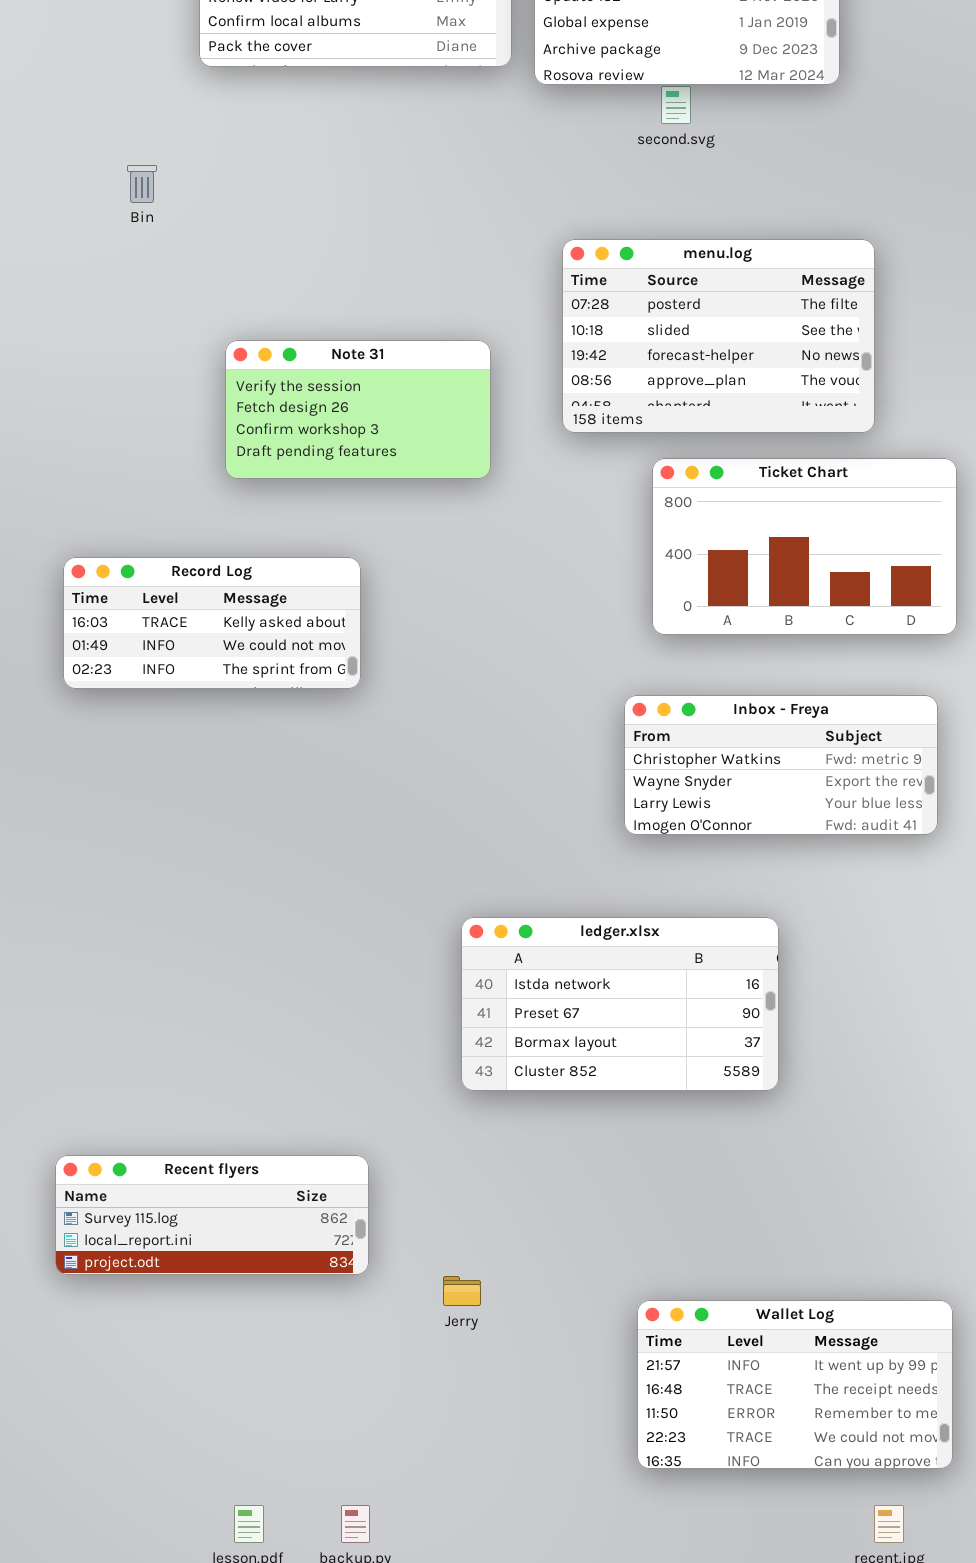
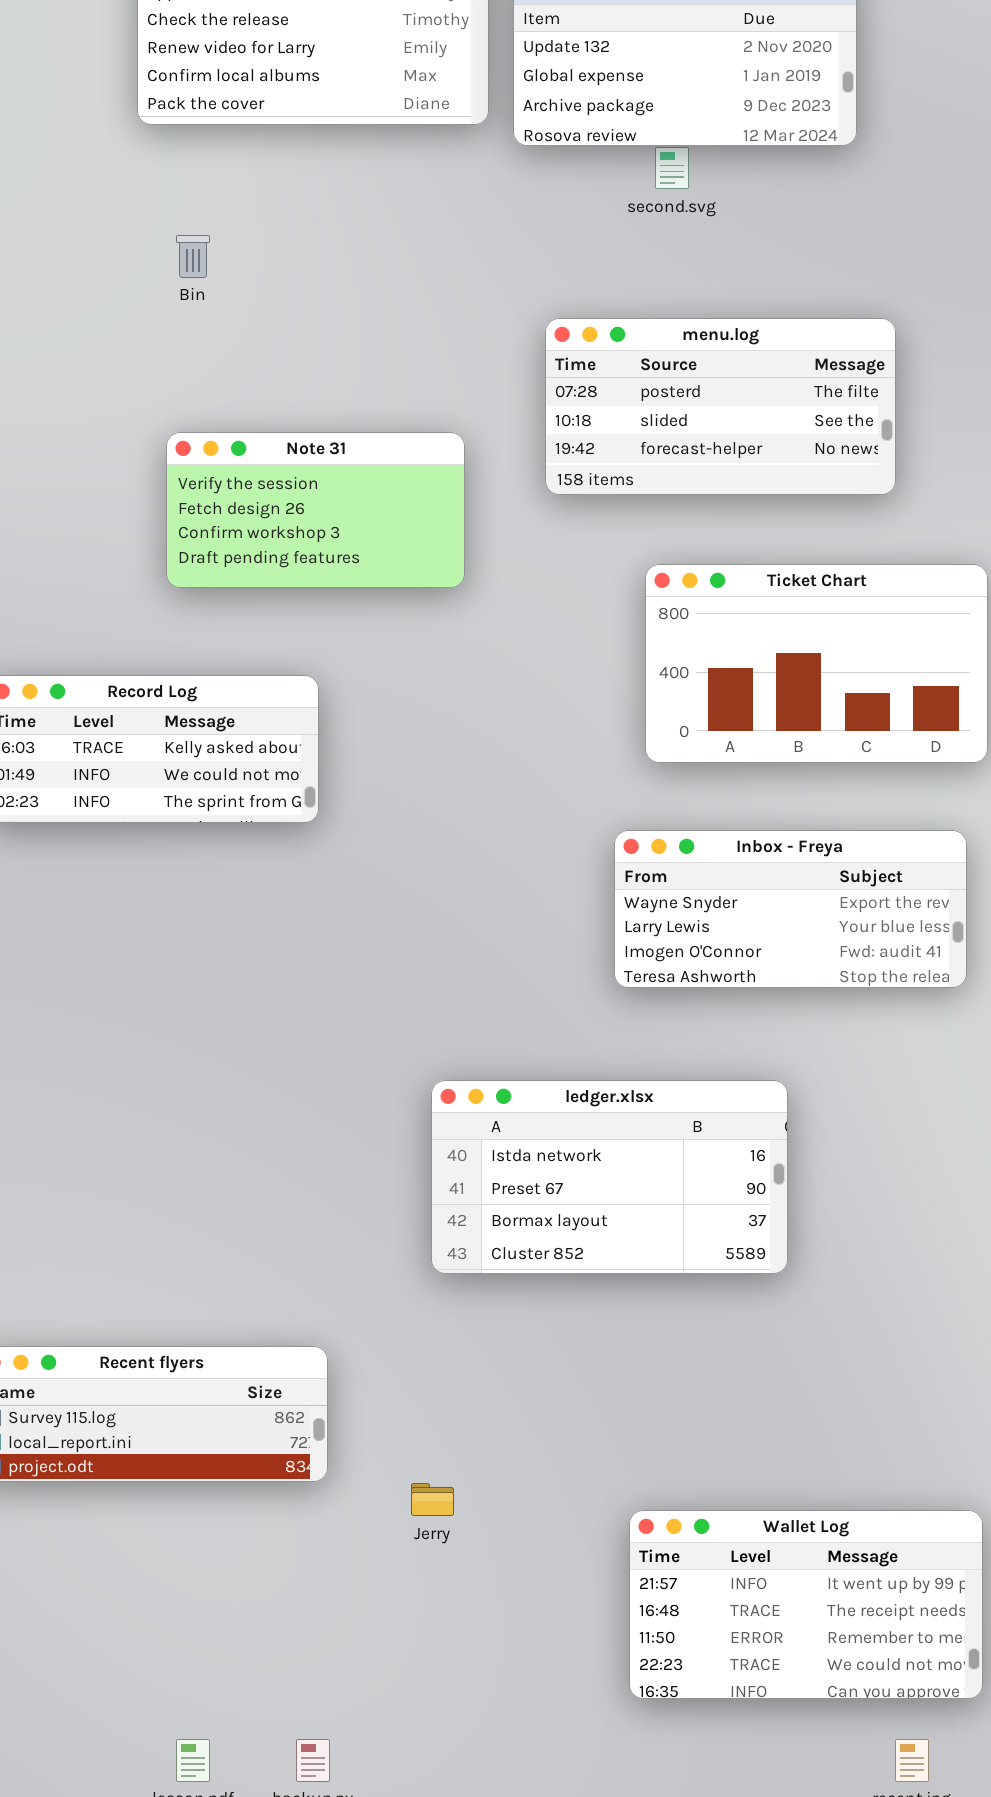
Bin: [127,165,157,203] -> [176,235,210,278], moved
menu.log: [562,239,875,433] -> [545,318,896,495], resized
Inbox - Freya: [624,695,938,835] -> [614,830,967,988], scrolled down 1 row

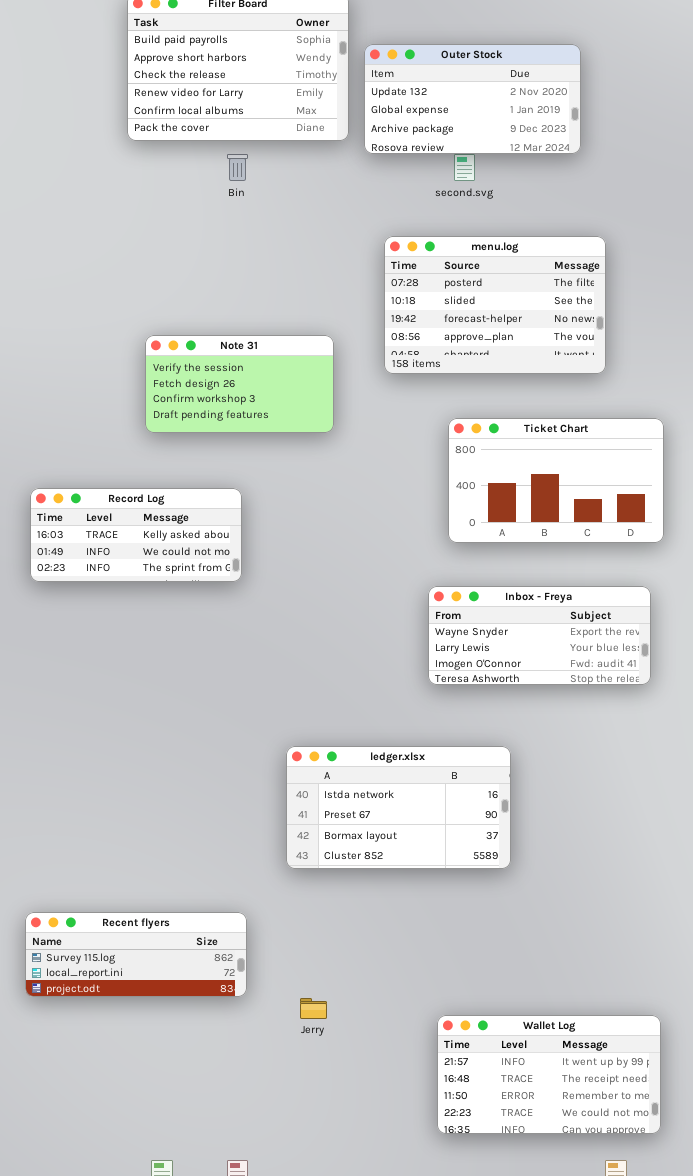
Bin: [176,235,210,278] -> [227,154,248,181], moved
menu.log: [545,318,896,495] -> [384,236,606,374], resized
ledger.xlsx: [431,1080,788,1274] -> [286,746,511,869], moved

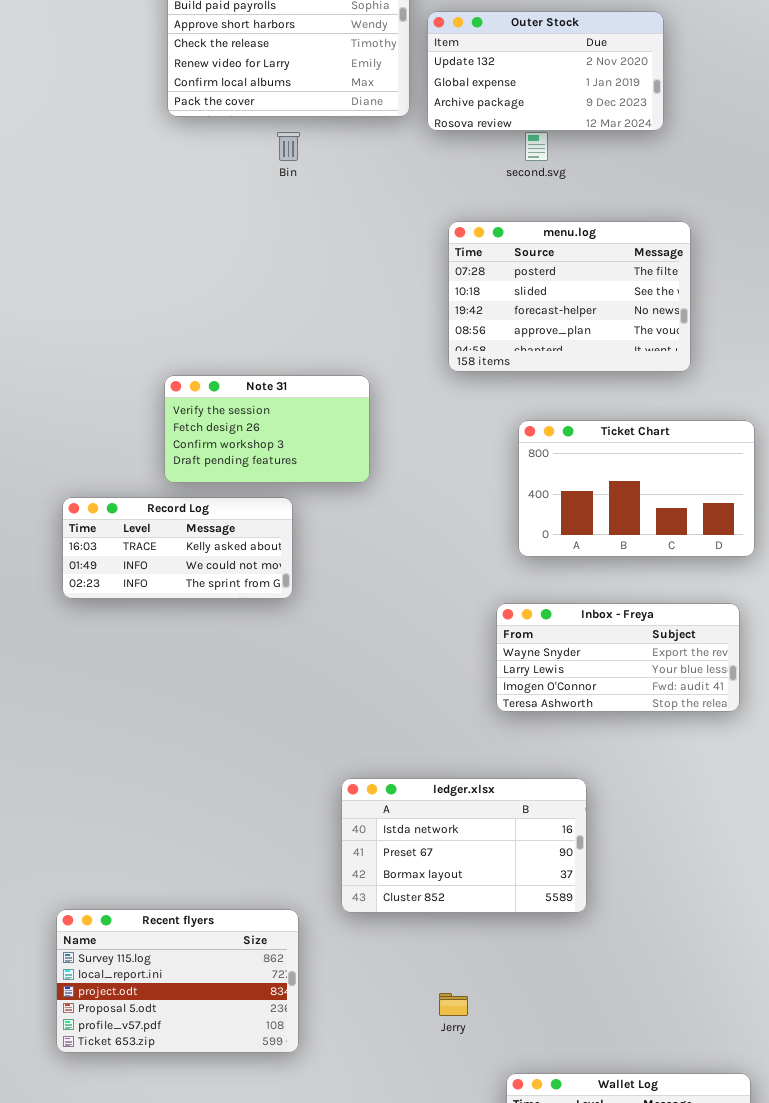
Note 31: [145,335,334,433] -> [164,375,370,483], moved
Recent flyers: [25,912,247,997] -> [56,909,299,1053], resized
Jerry: [300,998,327,1019] -> [439,993,468,1016], moved

